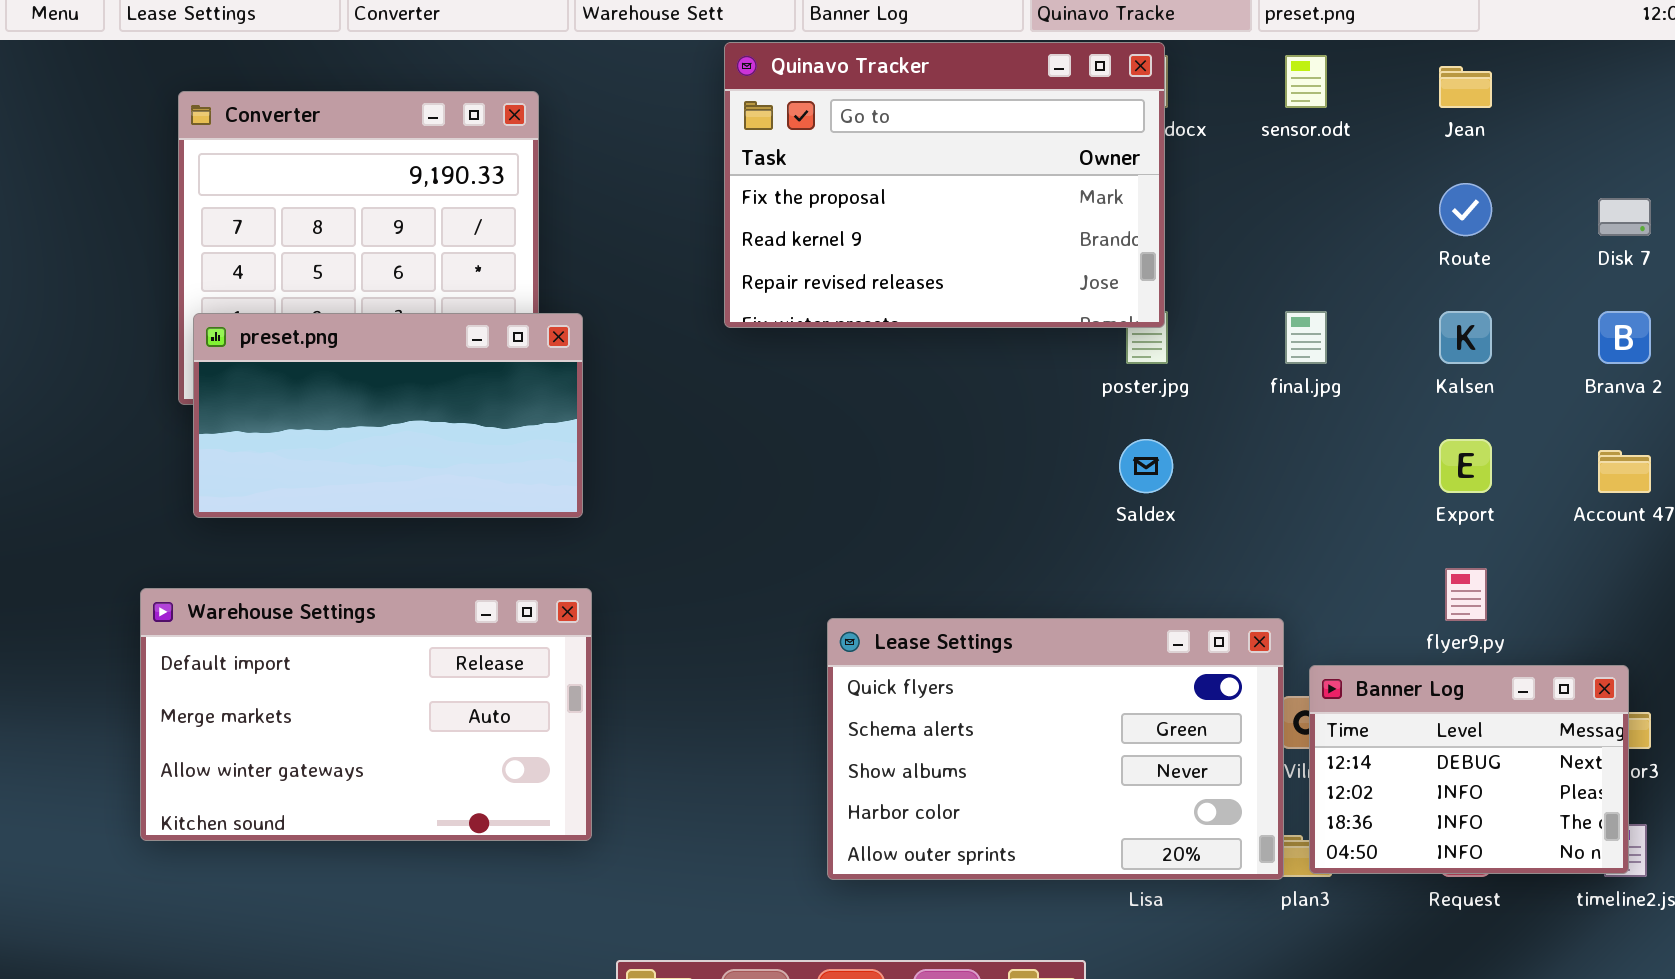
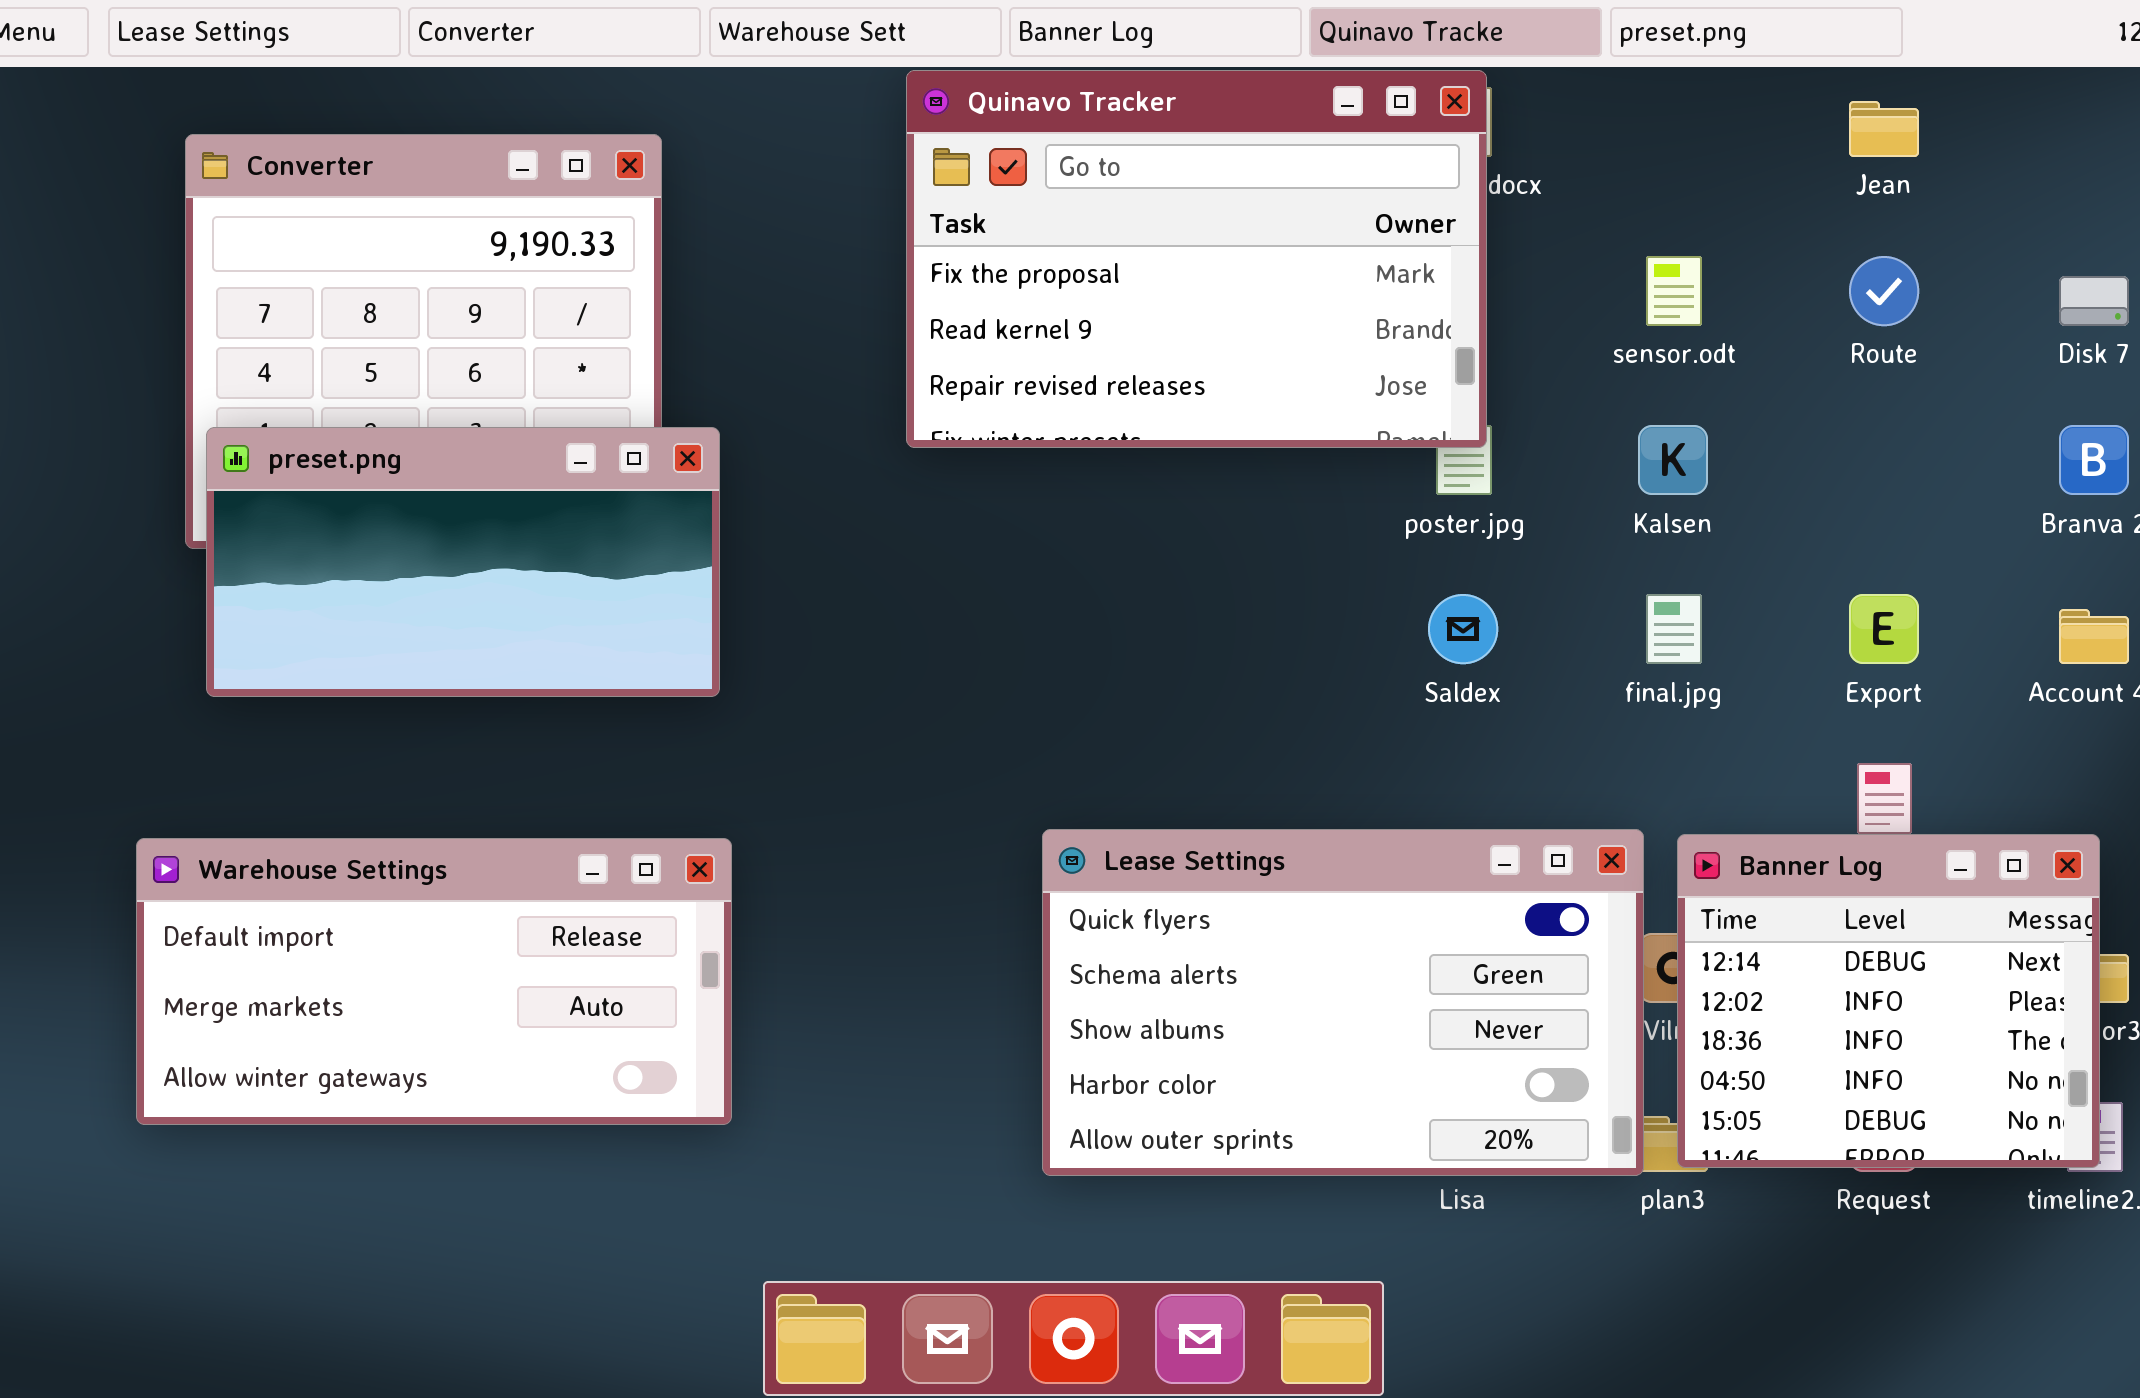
sensor.odt: [1285,55,1327,108] -> [1646,256,1702,326], moved
final.jpg: [1285,311,1327,364] -> [1646,594,1702,664], moved
Kalsen: [1439,311,1492,364] -> [1638,425,1708,495], moved
Warehouse Settings: [140,588,592,841] -> [136,838,732,1125], resized
Banner Log: [1309,665,1629,874] -> [1677,834,2100,1168], resized

